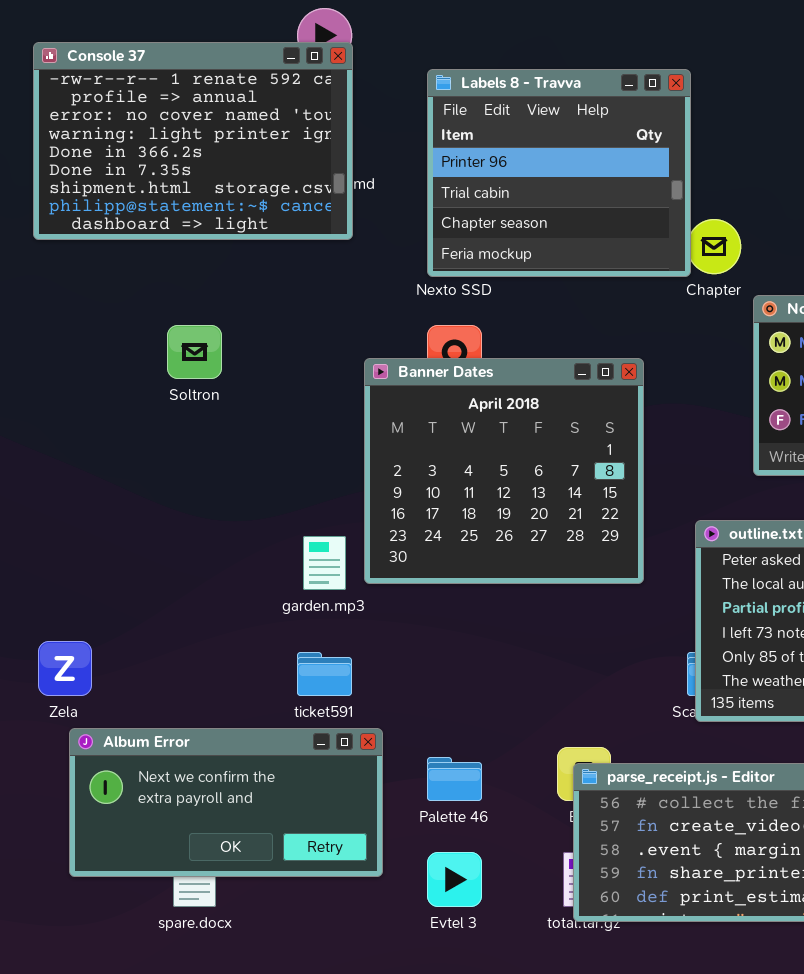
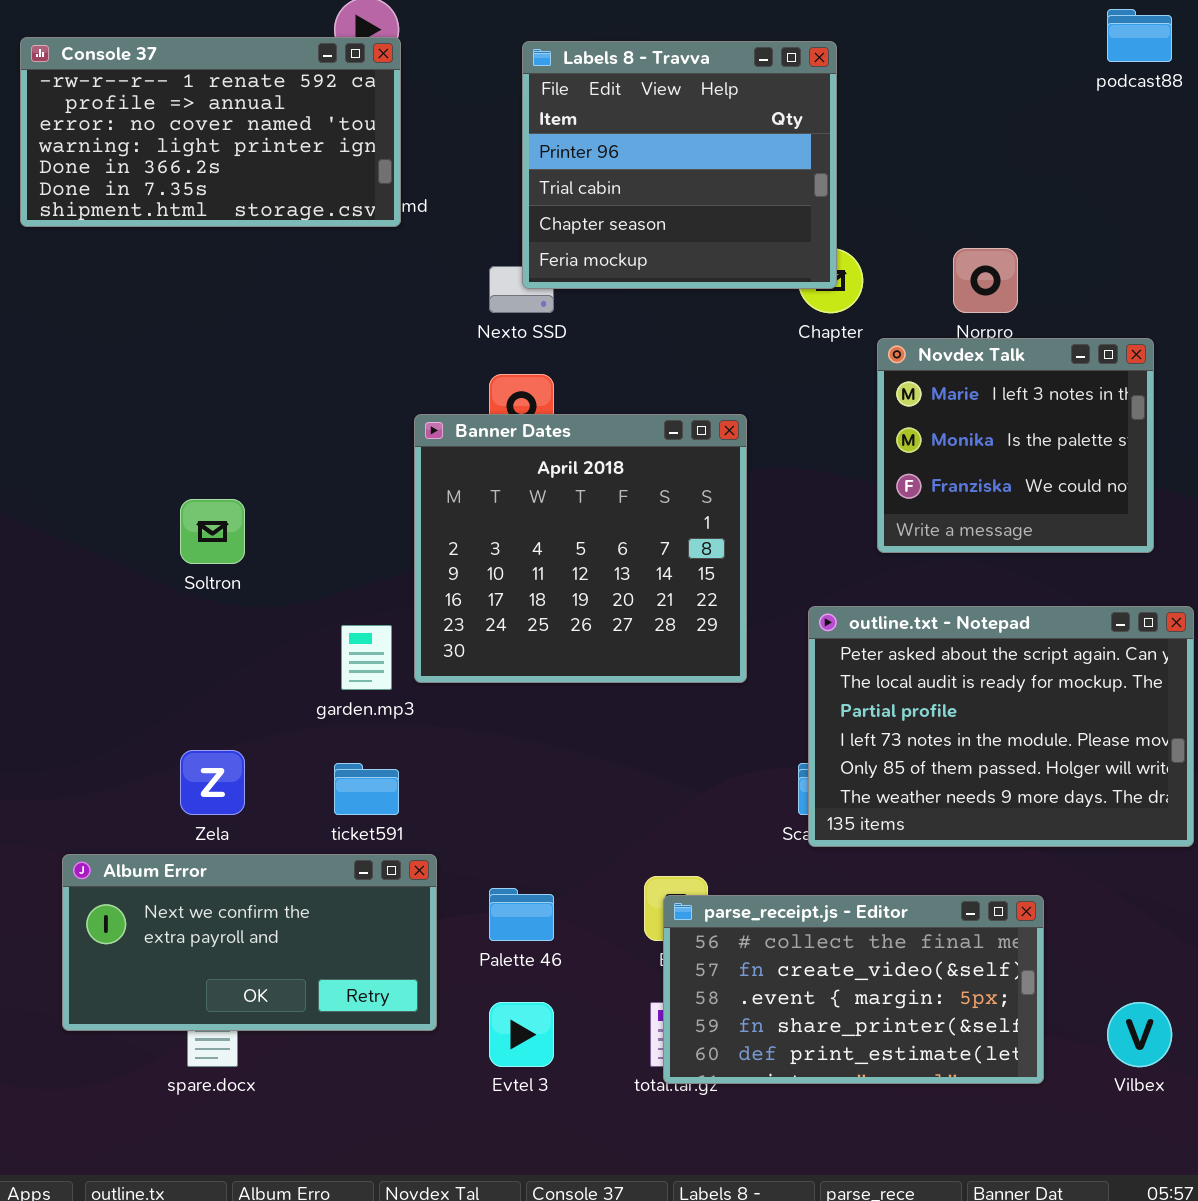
Console 37: [33,42,353,240] -> [20,37,401,227], resized
Labels 8 - Travva: [427,69,691,277] -> [522,41,837,289], moved
Soltron: [167,325,222,379] -> [180,499,245,564], moved
Zela: [38,641,92,696] -> [180,750,245,815], moved

